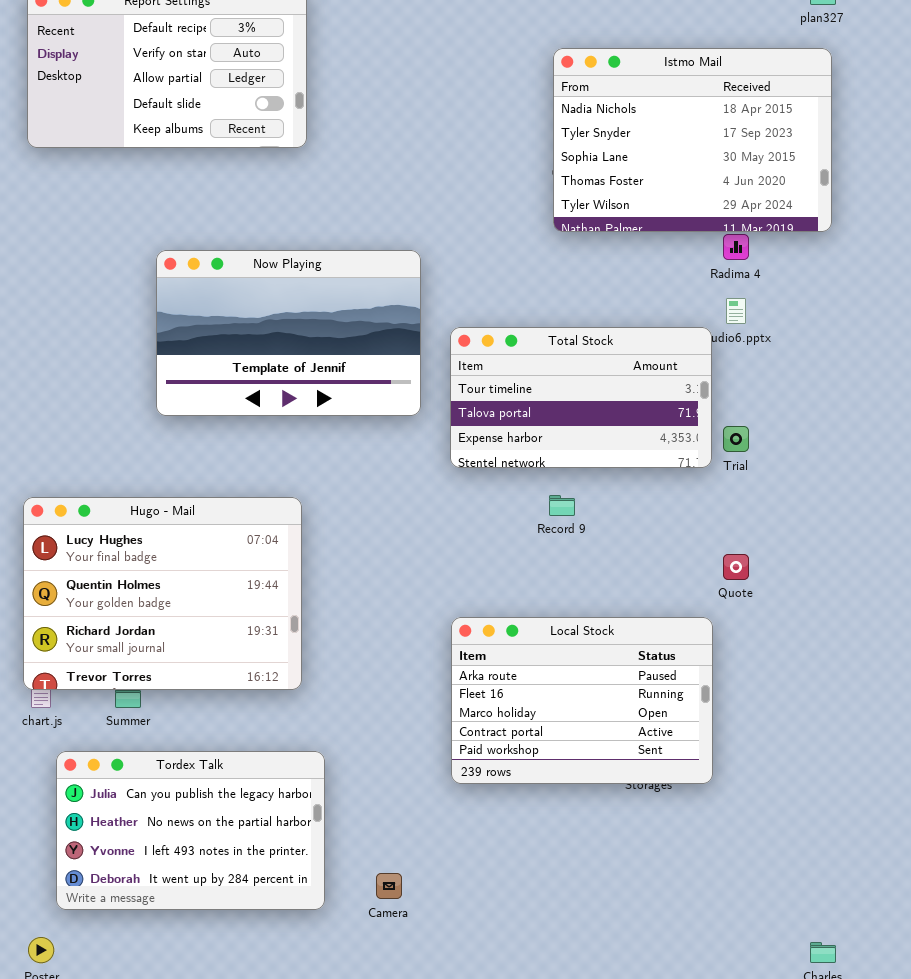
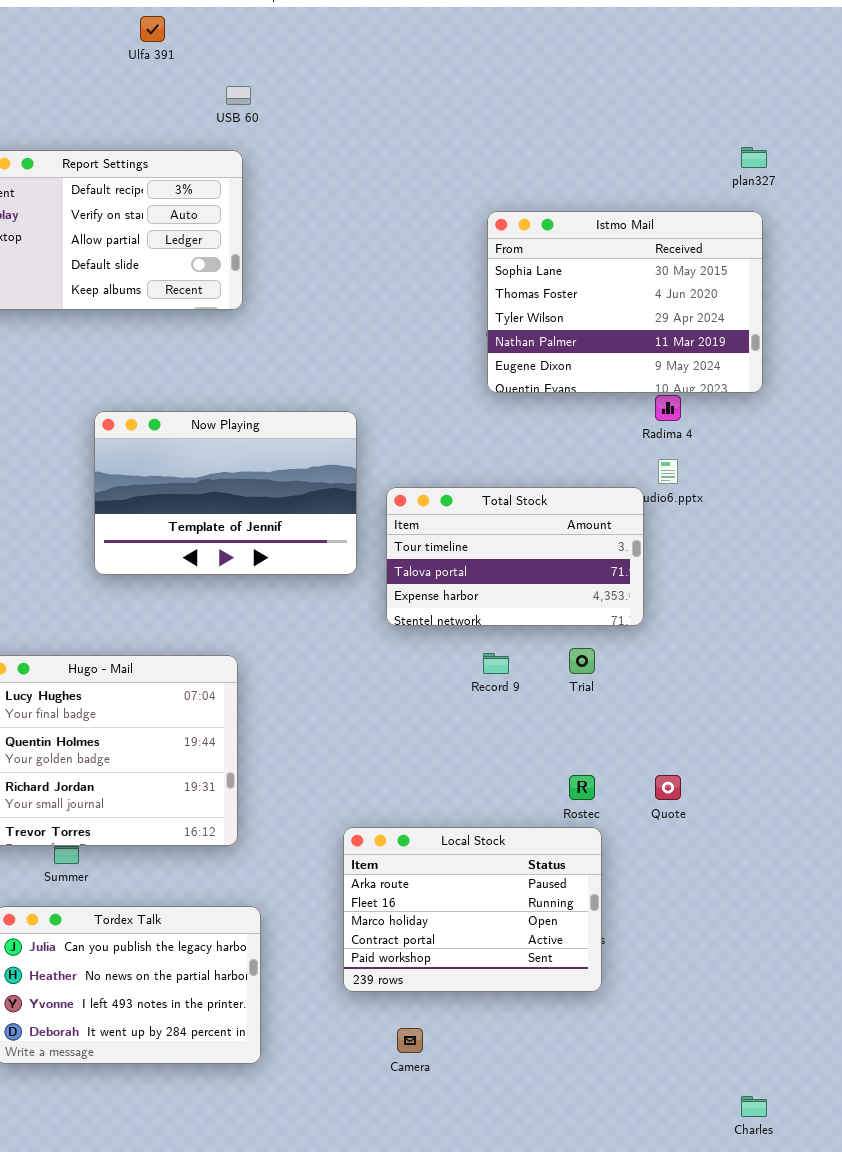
Istmo Mail: [553,48,832,232] -> [487,211,763,393], scrolled down 2 rows
Trial: [723,426,749,452] -> [569,648,595,674], moved
Quote: [723,554,749,580] -> [655,775,681,800], moved
Local Stock: [451,617,713,784] -> [343,827,602,992], moved
Camera: [376,873,402,899] -> [397,1028,423,1053], moved

